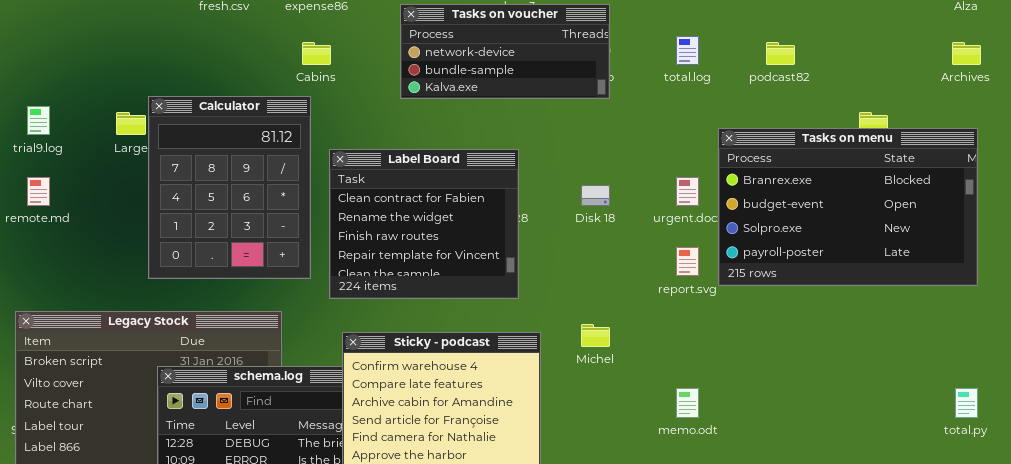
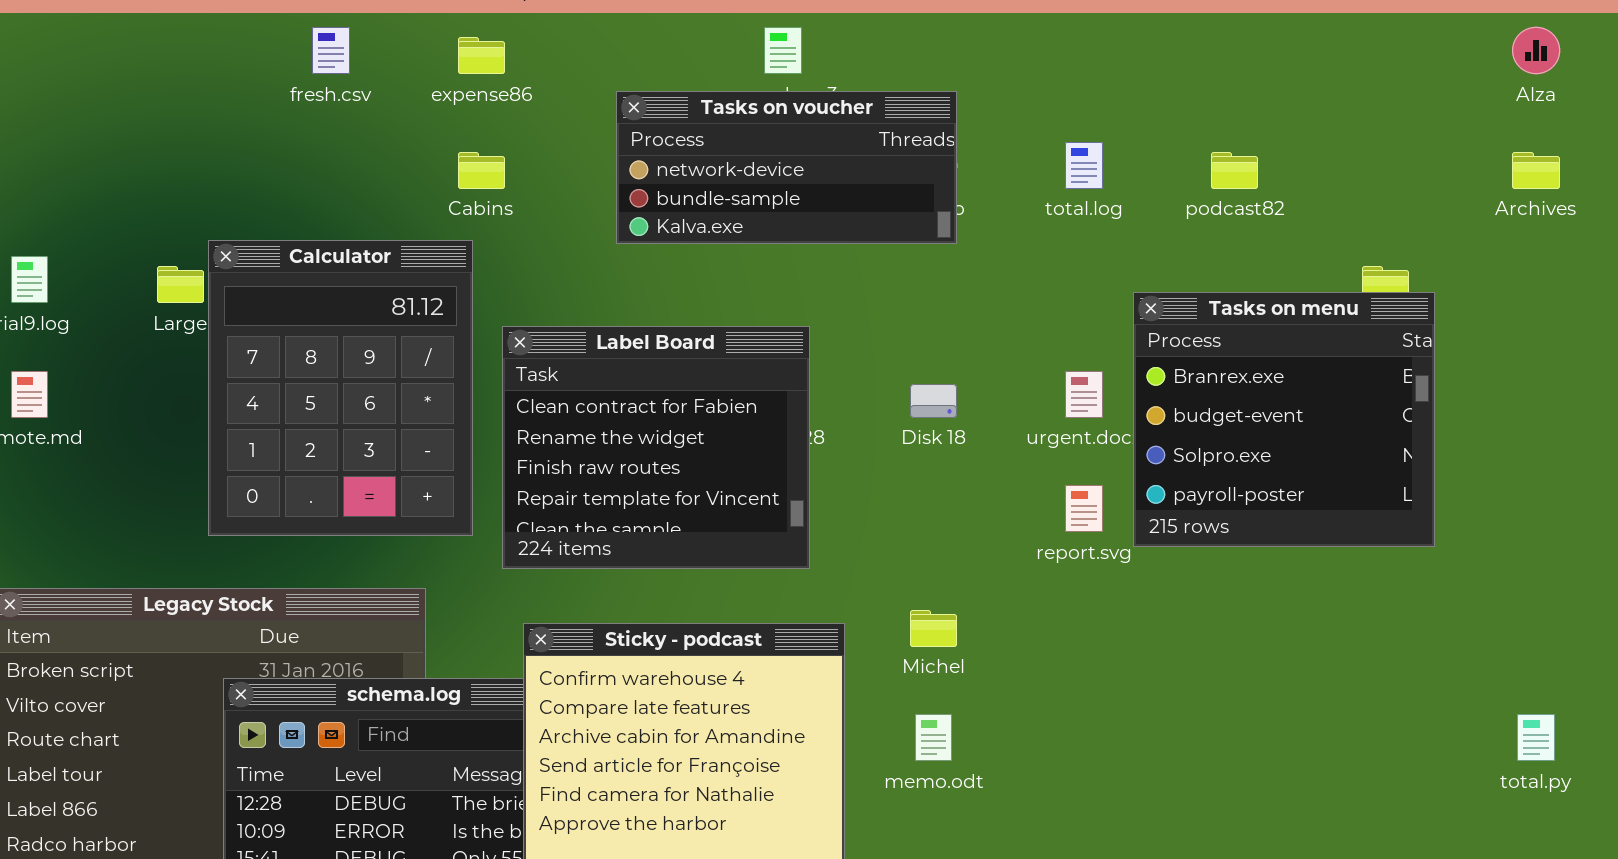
Tasks on menu: [718,128,978,286] -> [1133,292,1435,547], resized
memo.odt: [676,388,699,418] -> [915,714,952,761], moved

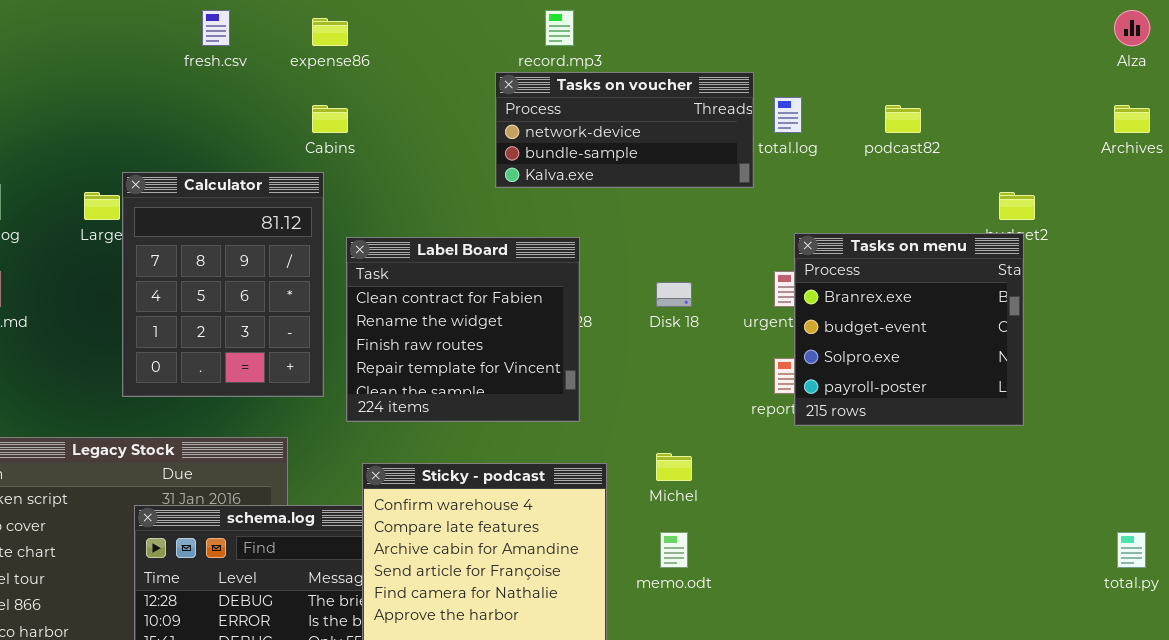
Tasks on voucher: [616,91,957,244] -> [495,72,754,188], moved
Tasks on menu: [1133,292,1435,547] -> [794,233,1024,426], moved

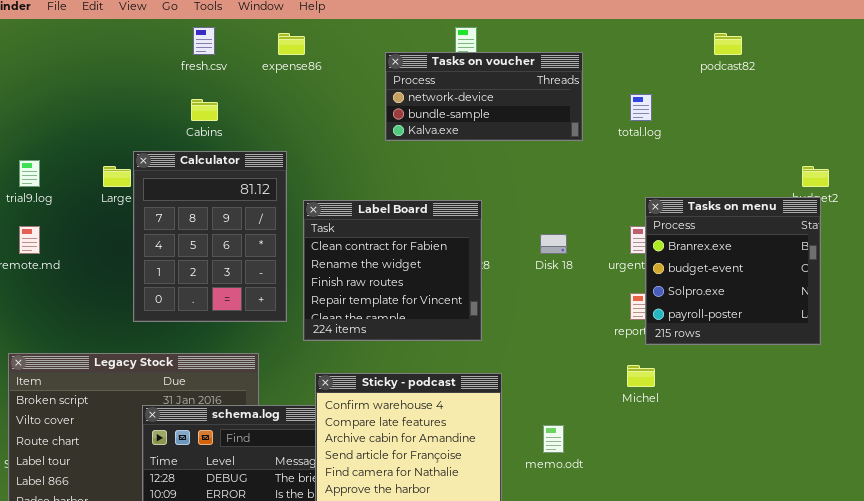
Tasks on voucher: [495,72,754,188] -> [385,52,583,141], moved
Cabins: [312,105,348,133] -> [191,99,218,121], moved
podcast82: [885,105,921,133] -> [714,33,742,55], moved
Michel: [656,453,692,481] -> [627,365,655,387], moved

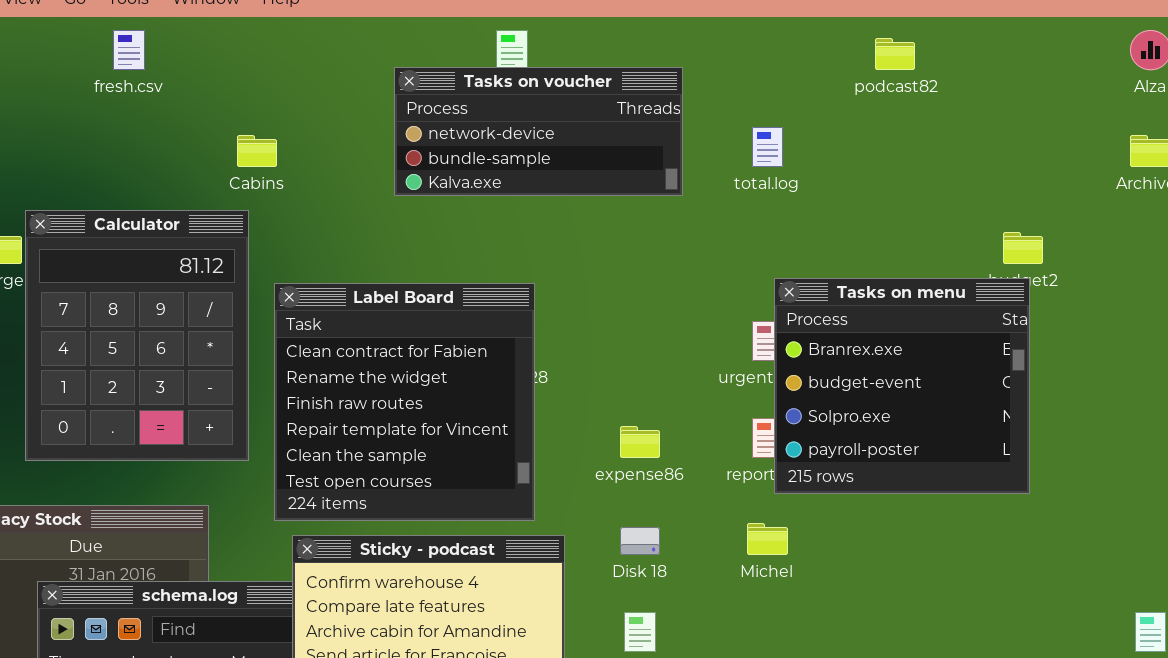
expense86: [278,33,305,55] -> [620,426,660,458], moved
Cabins: [191,99,218,121] -> [237,135,277,167], moved
Label Board: [303,200,482,341] -> [274,283,535,521], resized
Disk 18: [540,234,567,254] -> [620,527,660,555], moved

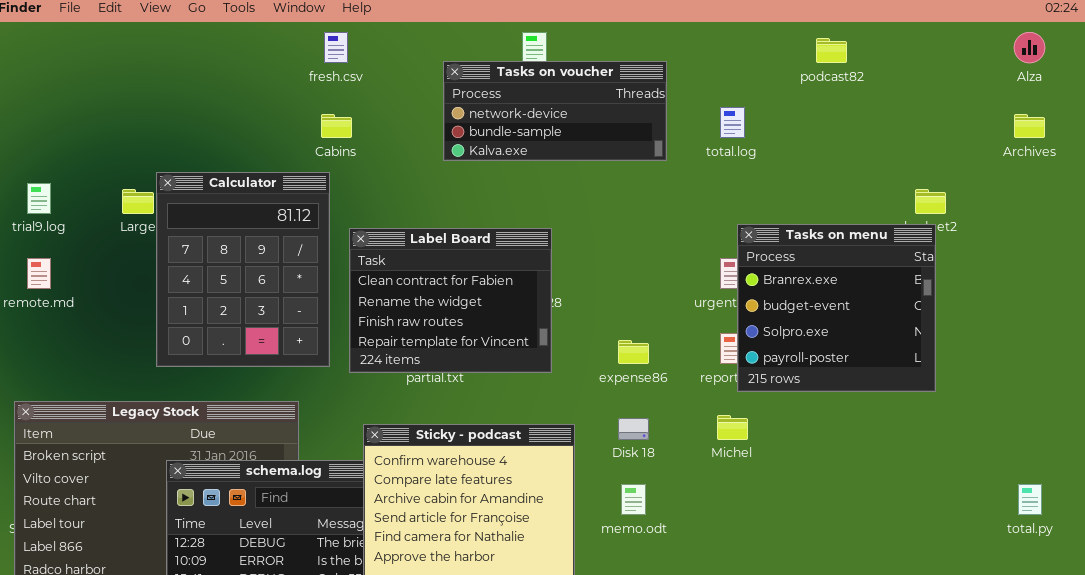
fresh.csv: [113,30,145,70] -> [324,32,348,63], moved
Label Board: [274,283,535,521] -> [349,228,552,373], resized

